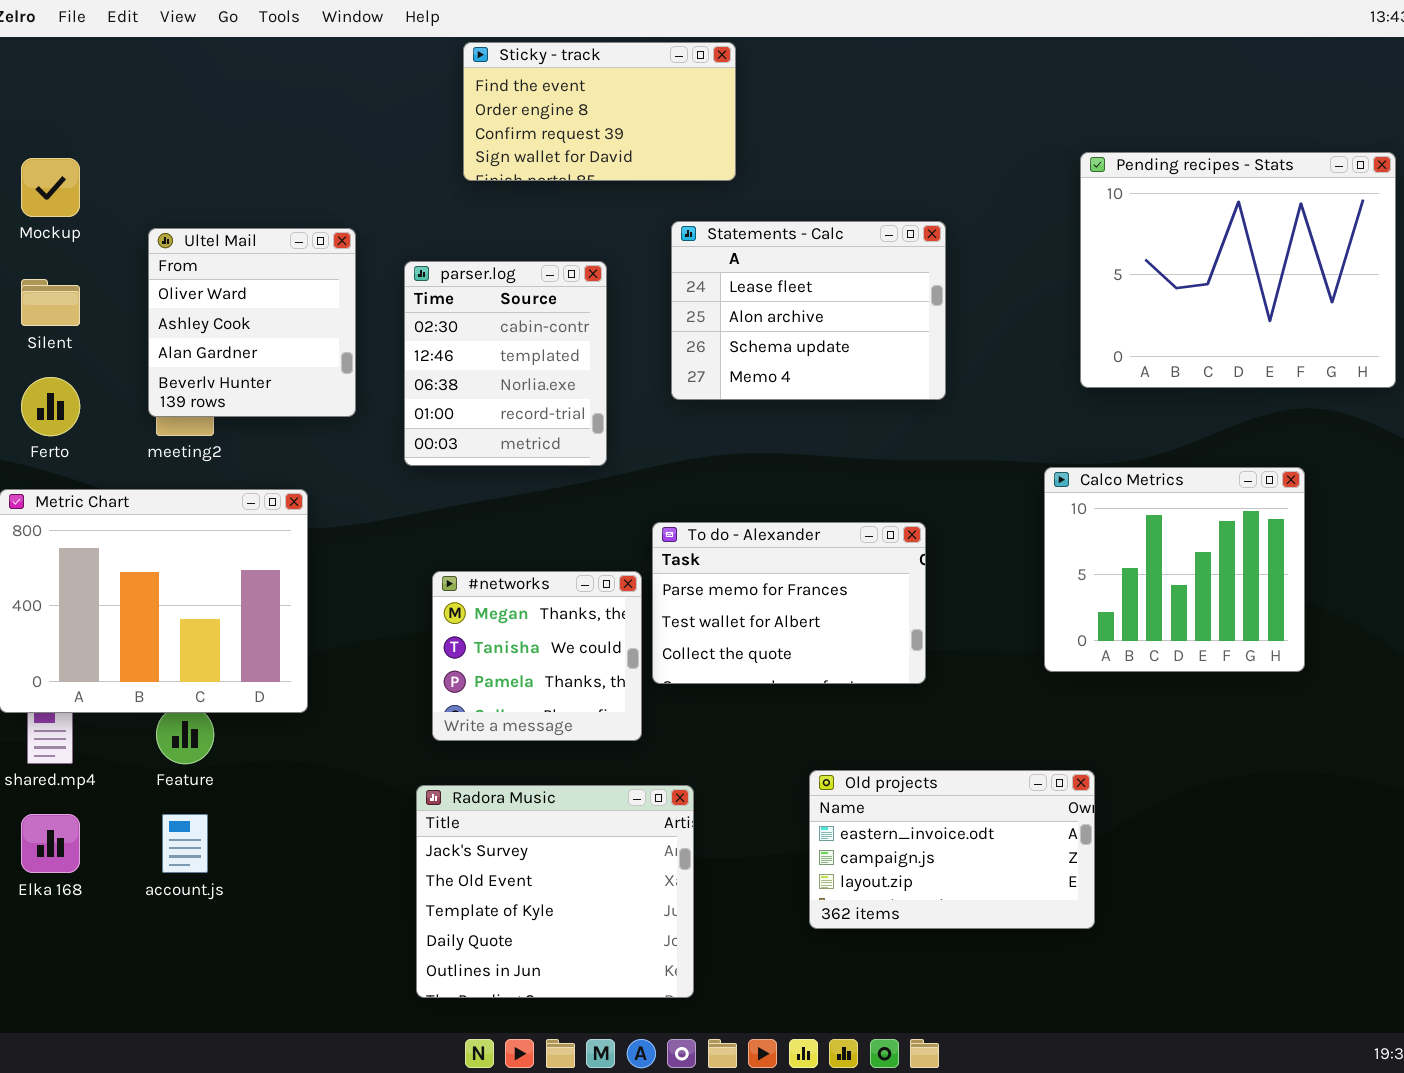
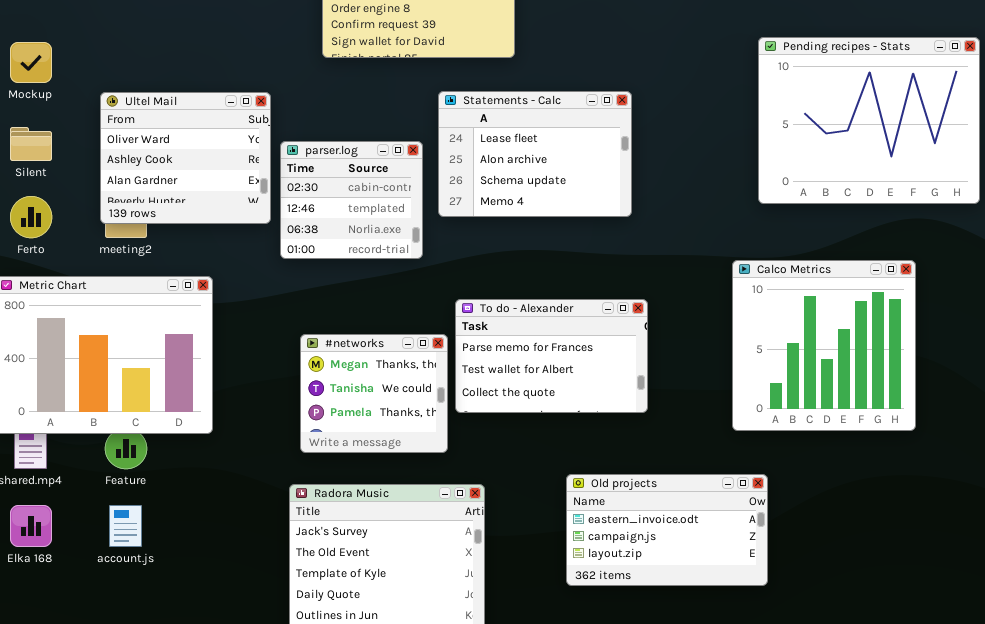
Statements - Calc: [671,221,946,400] -> [438,91,632,217], moved
Ultel Mail: [148,228,356,417] -> [100,92,271,224], resized
parser.log: [404,261,607,466] -> [280,141,423,259], resized
Calco Metrics: [1044,467,1305,672] -> [732,260,916,431], resized

